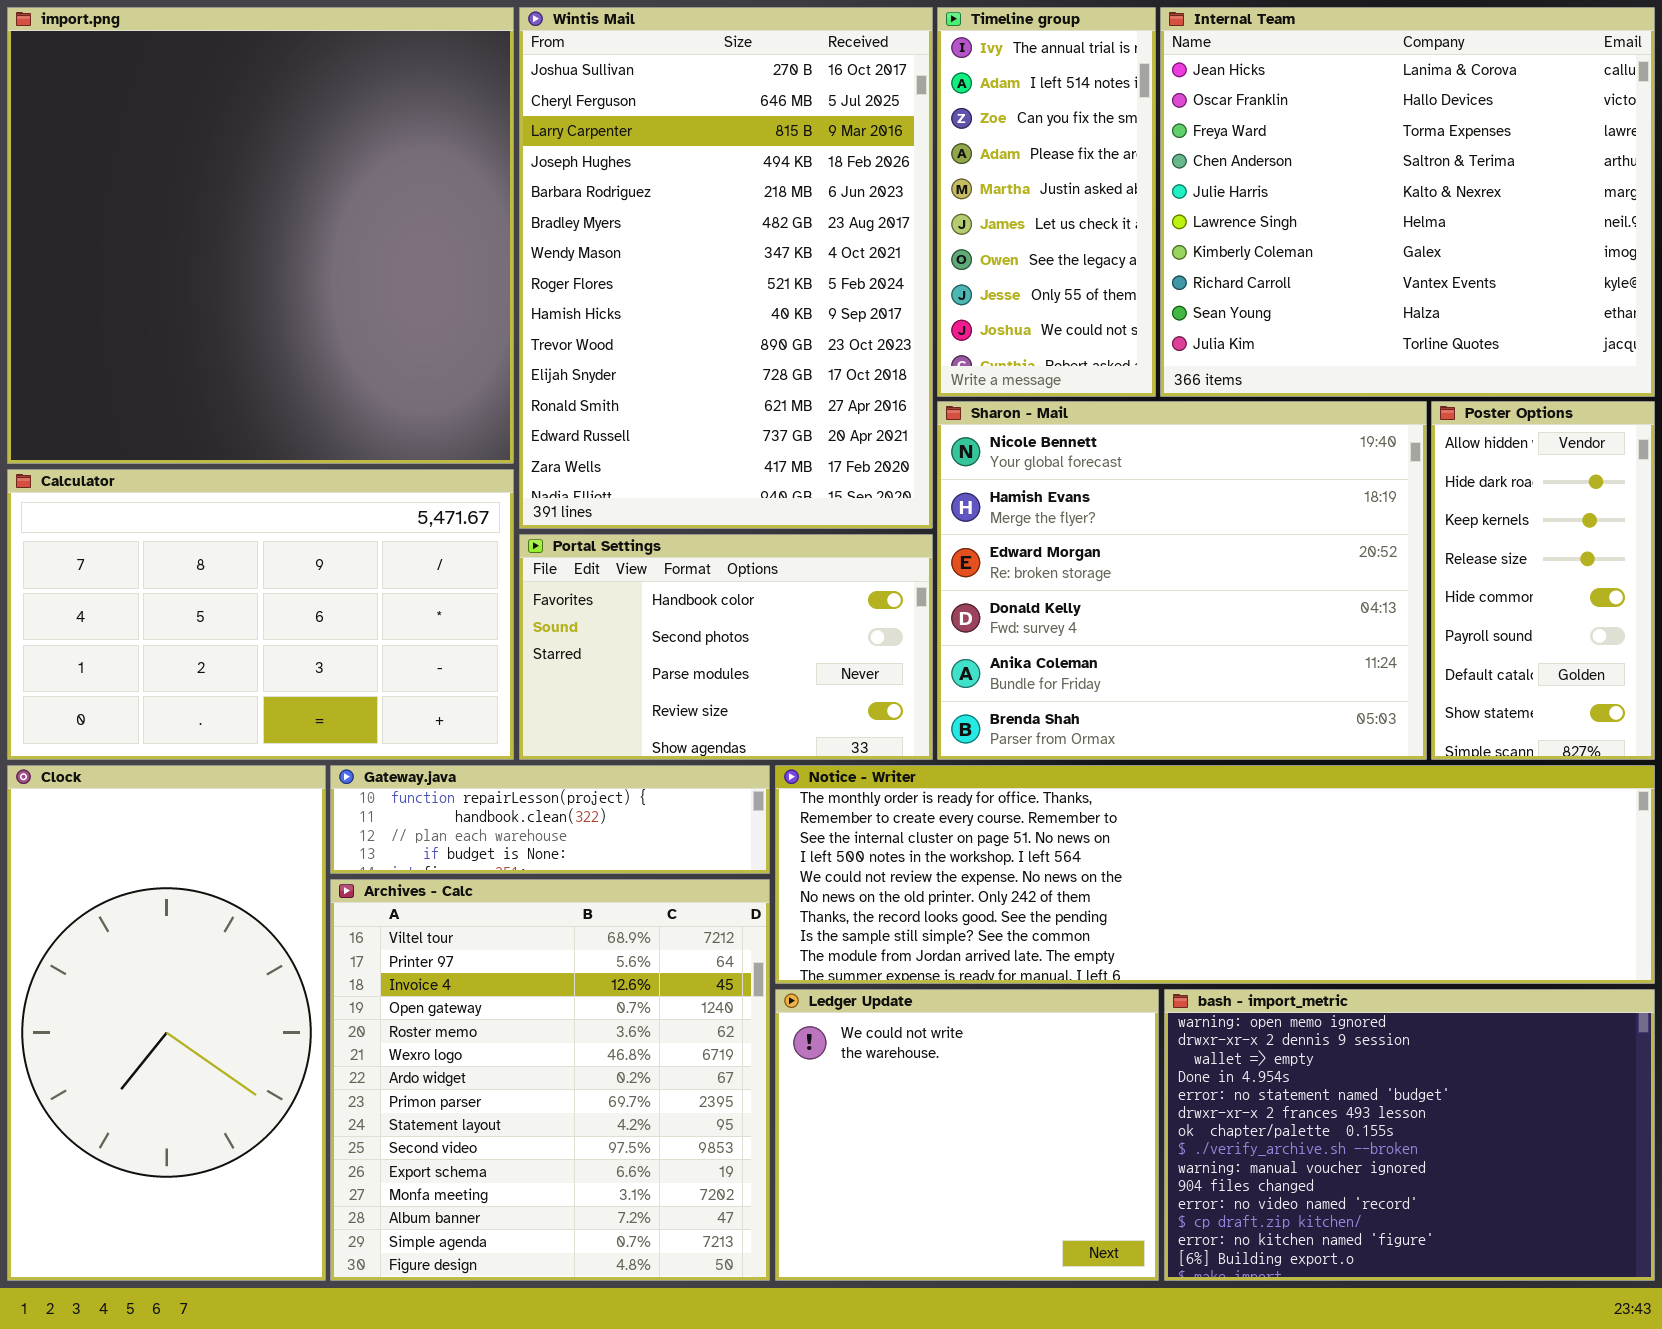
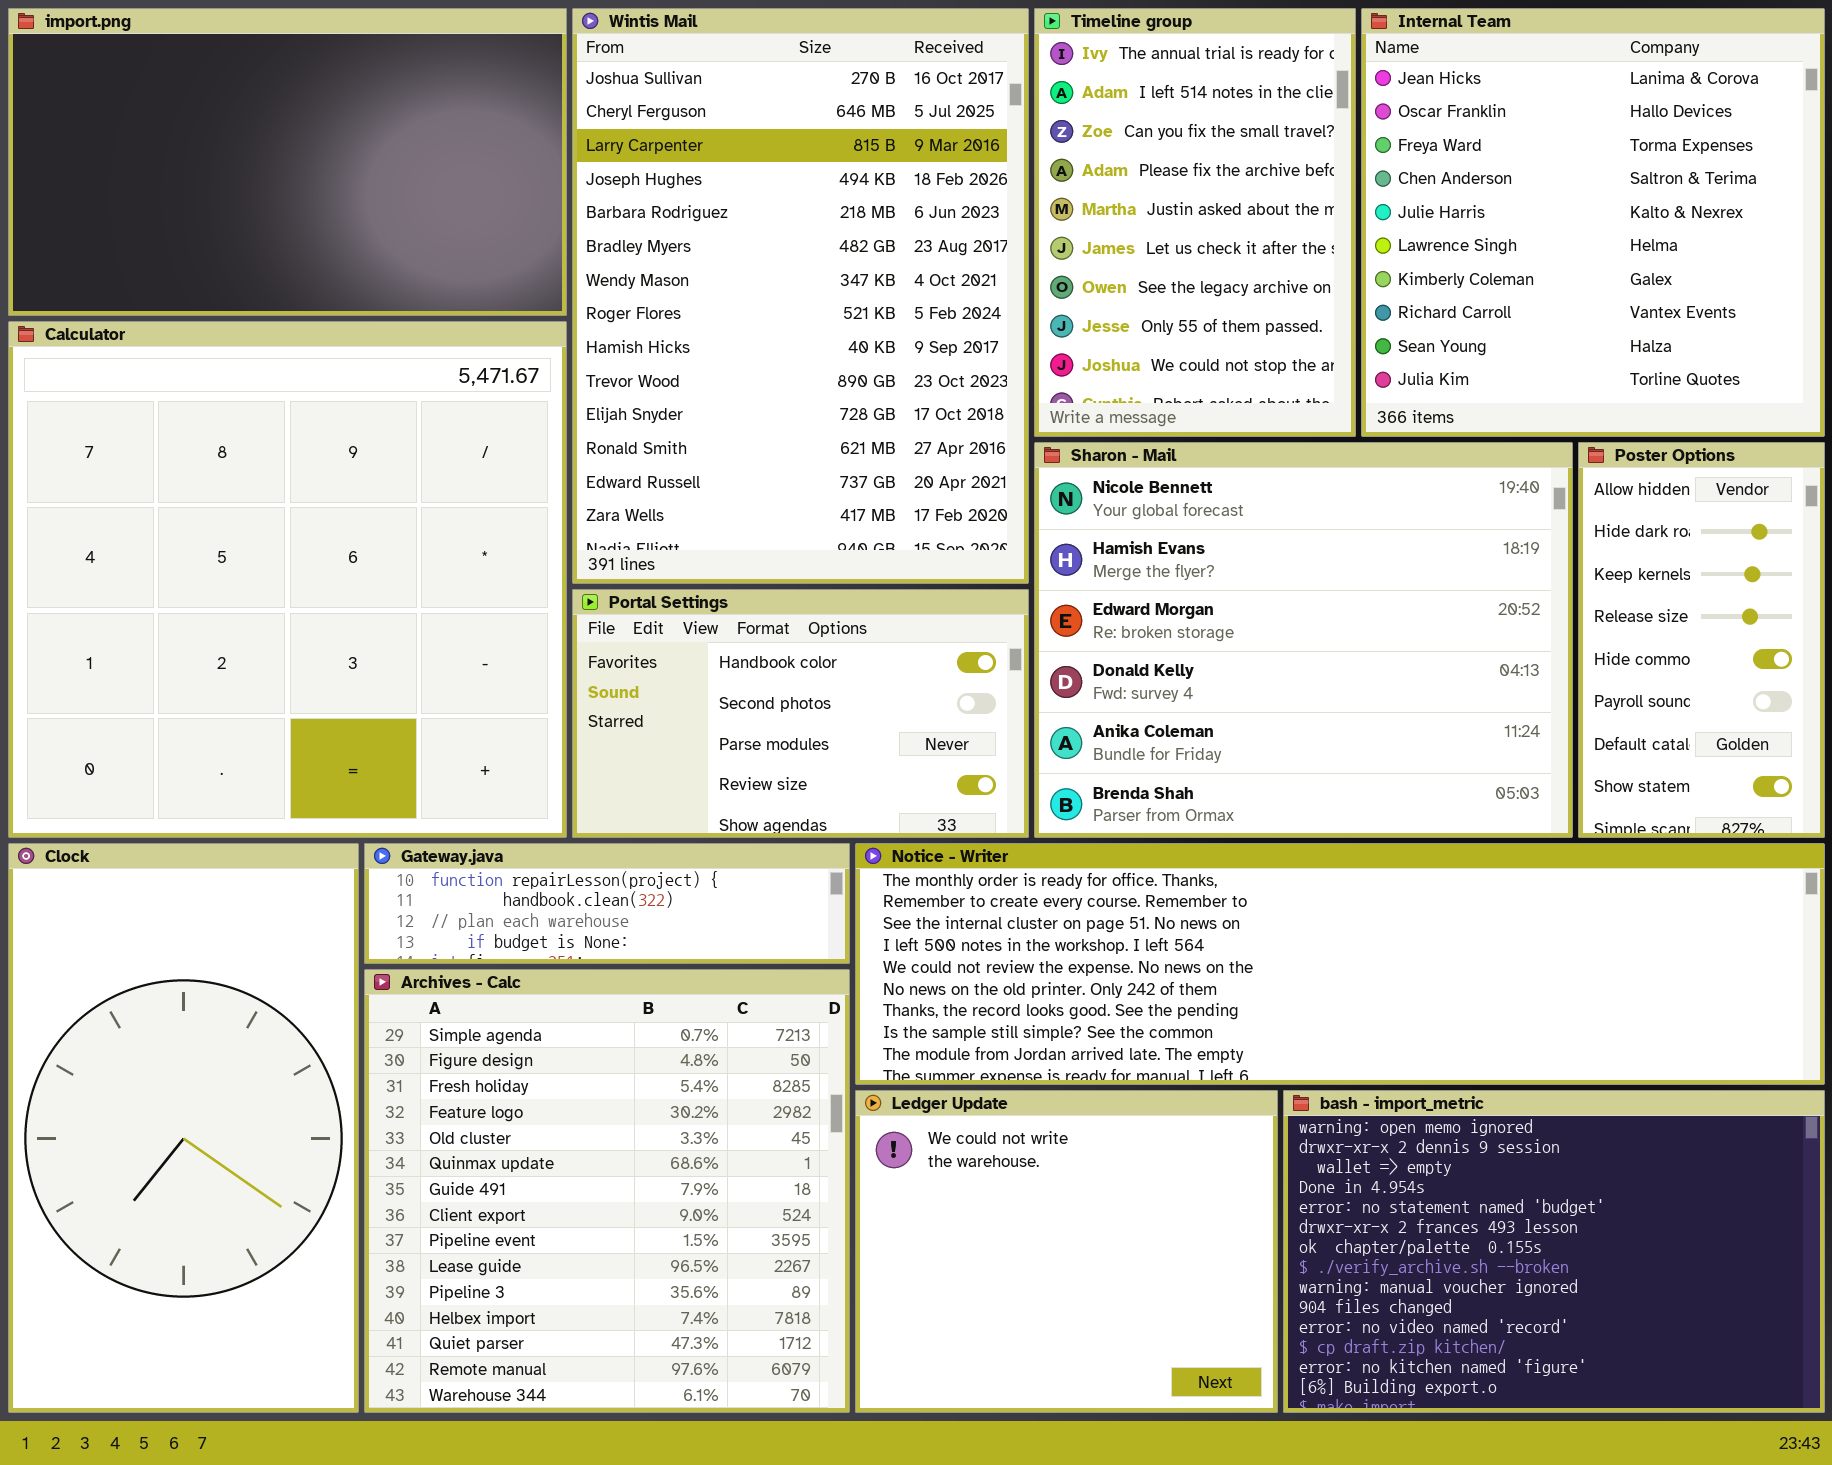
import.png: [7,7,514,464] -> [8,8,567,316], resized
Timeline group: [937,7,1156,397] -> [1034,8,1356,437], resized
Internal Team: [1160,7,1655,397] -> [1361,8,1825,437], resized
Calculator: [7,469,514,760] -> [8,321,567,838], resized
Archives - Calc: [330,879,770,1281] -> [364,969,850,1413], scrolled down 13 rows

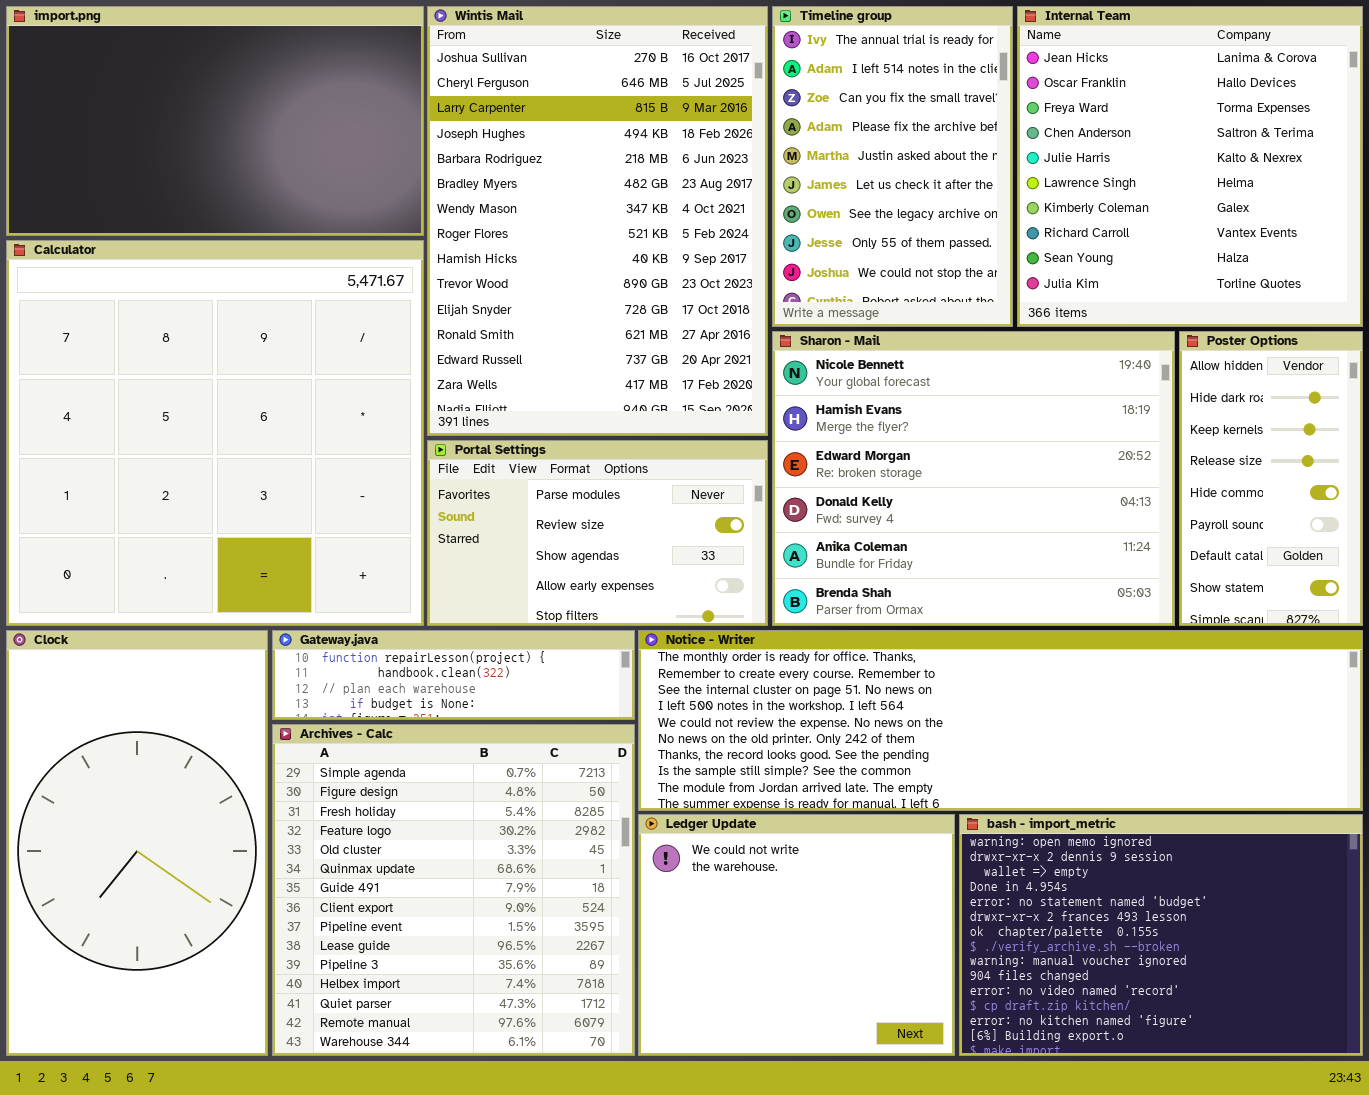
Portal Settings: [572,589,1029,838] -> [427,440,768,626], scrolled down 2 rows

